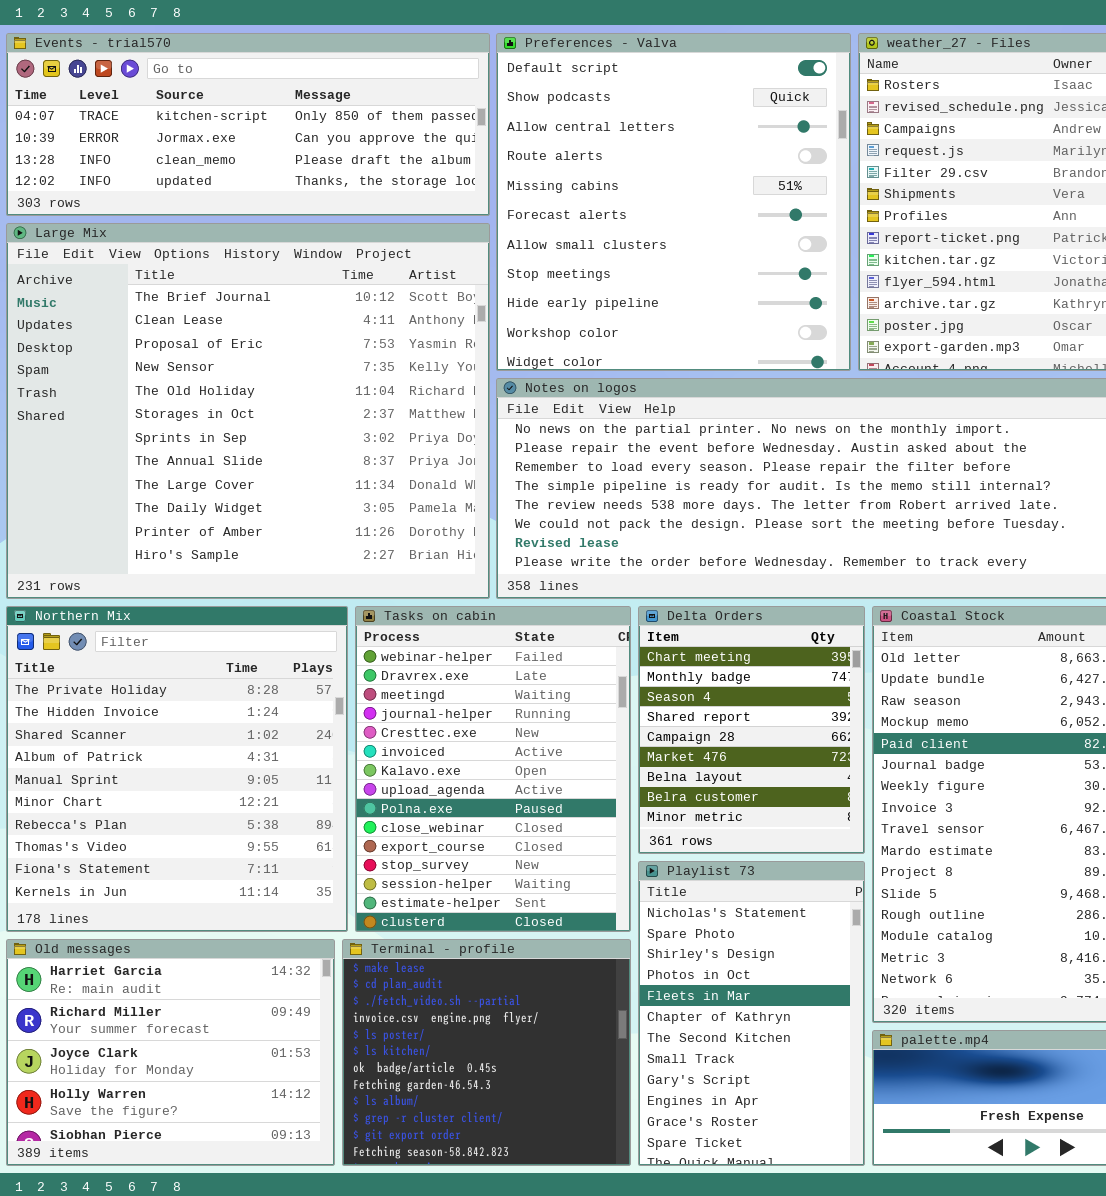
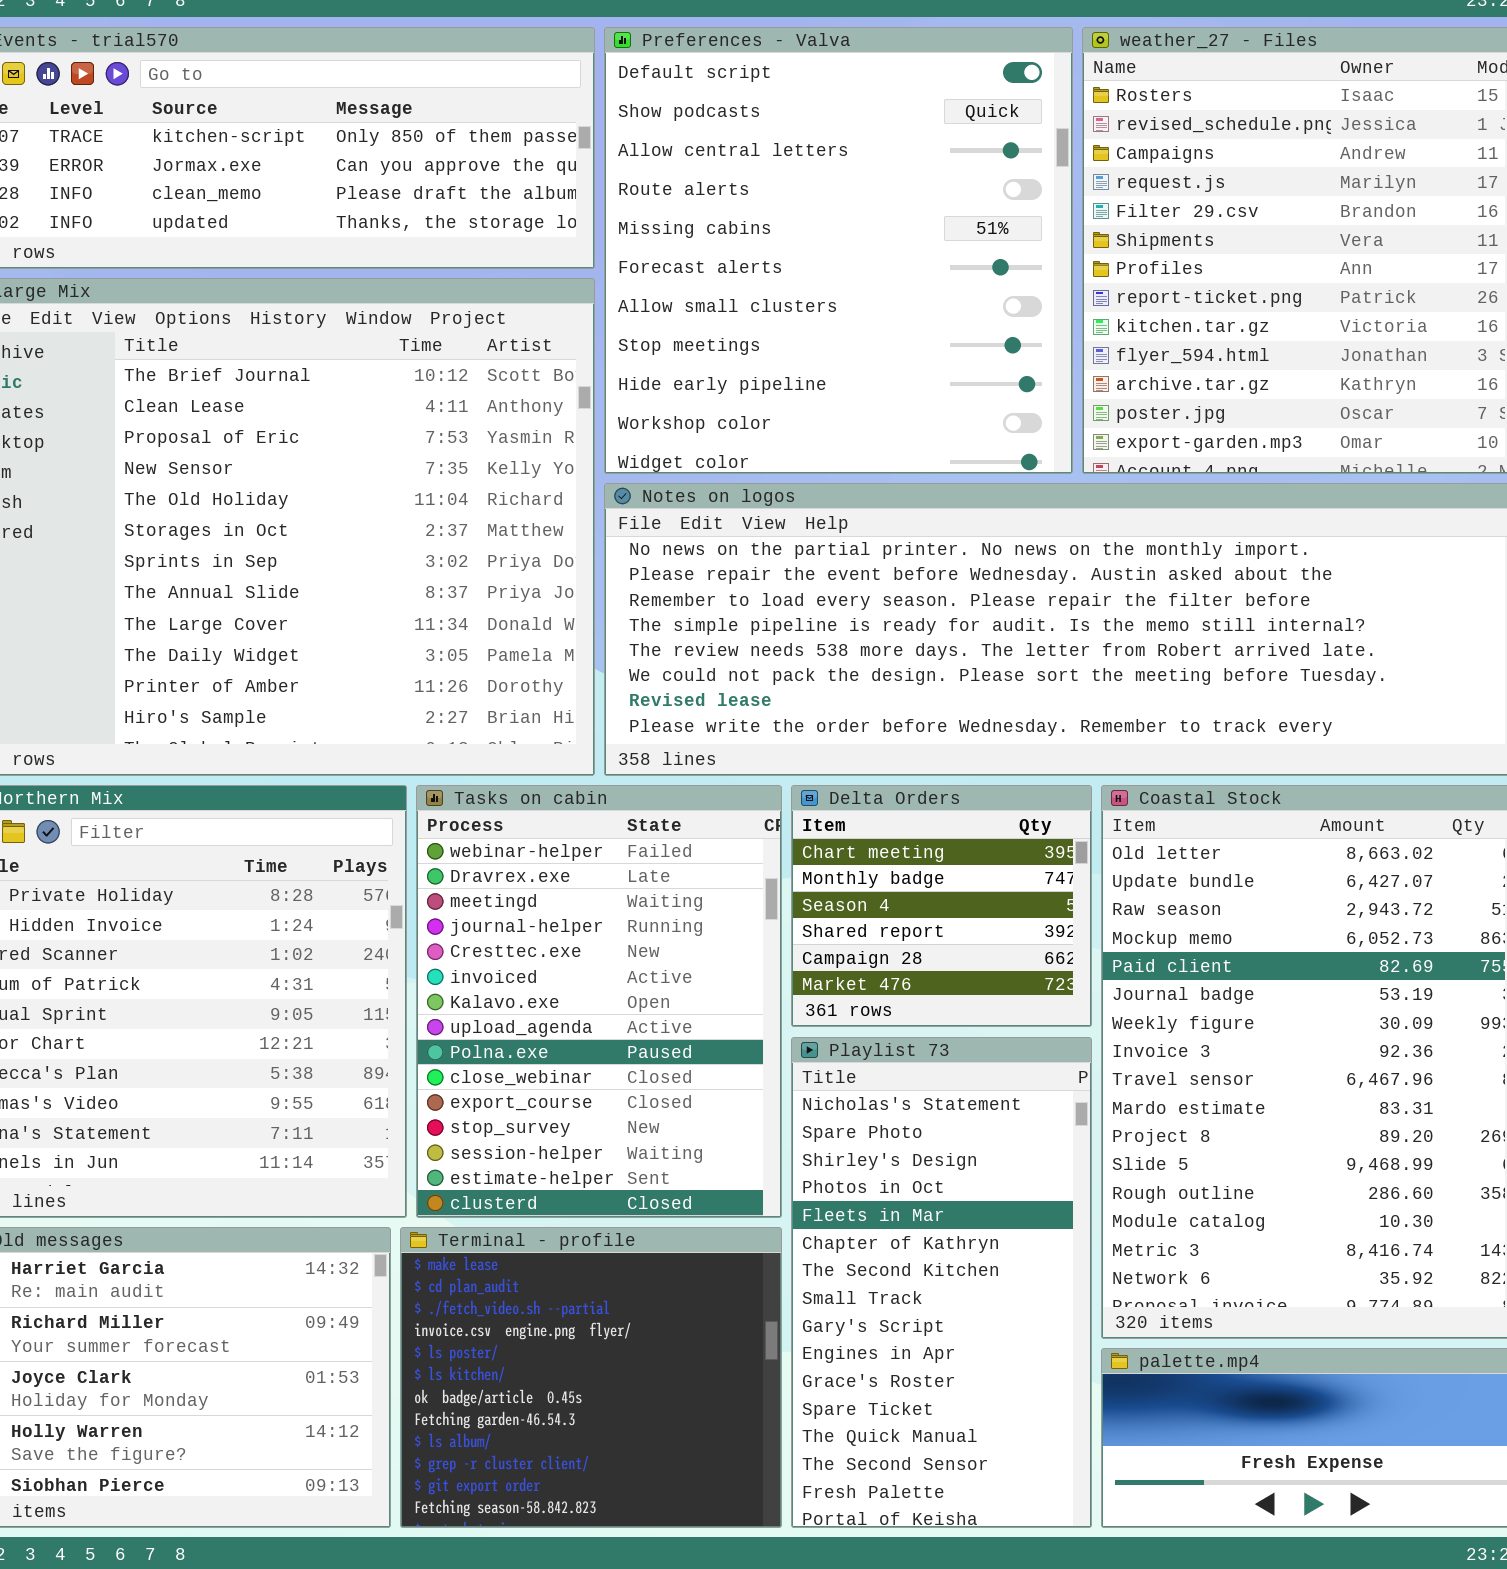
Delta Orders: [638,606,865,854] -> [791,785,1092,1027], resized
Playlist 73: [638,861,865,1166] -> [791,1037,1092,1528], resized

